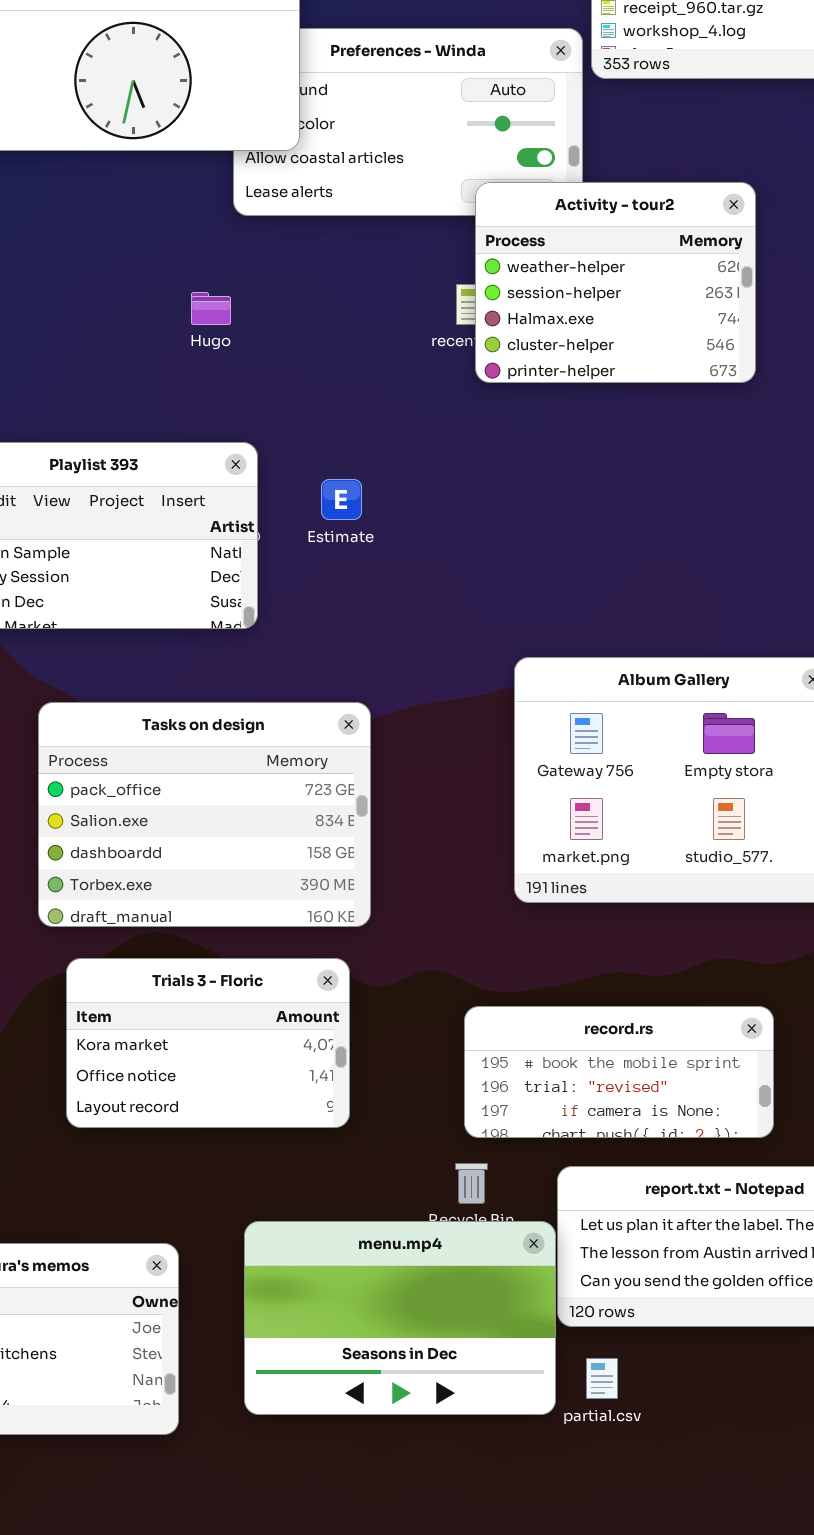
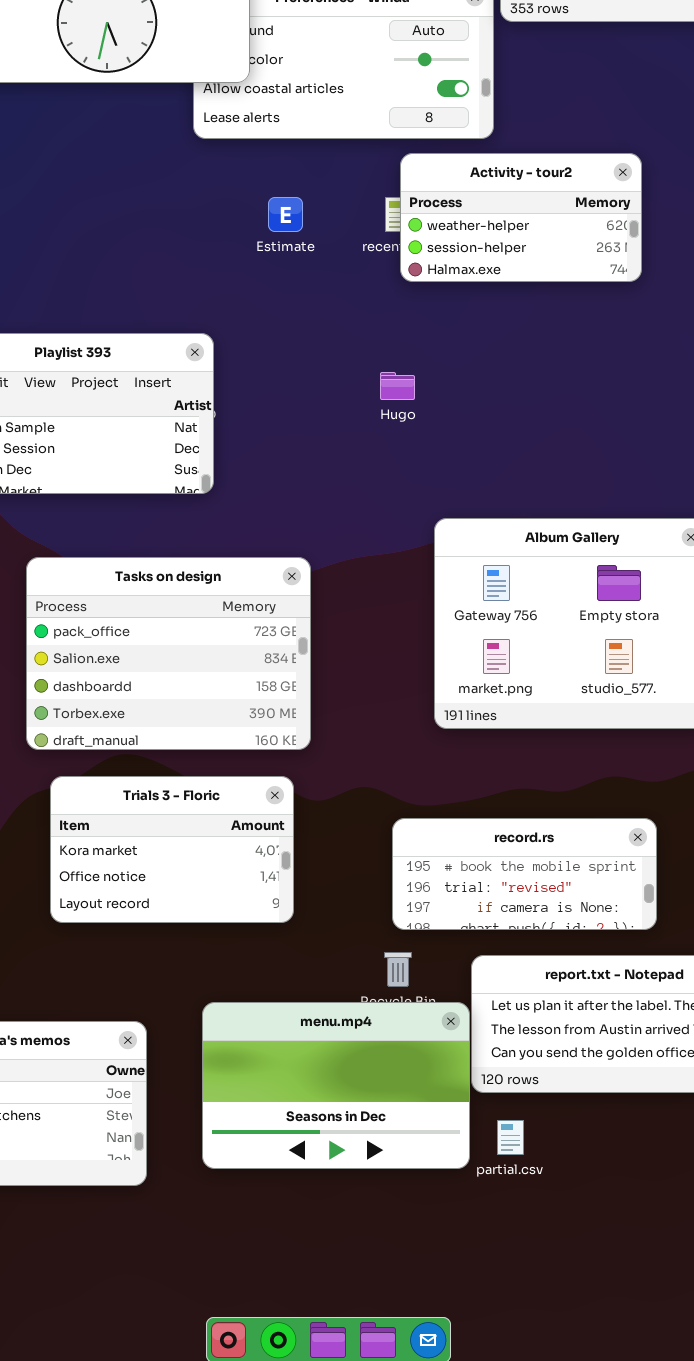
Activity - tour2: [475,182,756,383] -> [400,153,642,282], resized
Hugo: [191,292,231,325] -> [380,372,415,400], moved
Estimate: [321,479,362,520] -> [268,197,303,232], moved

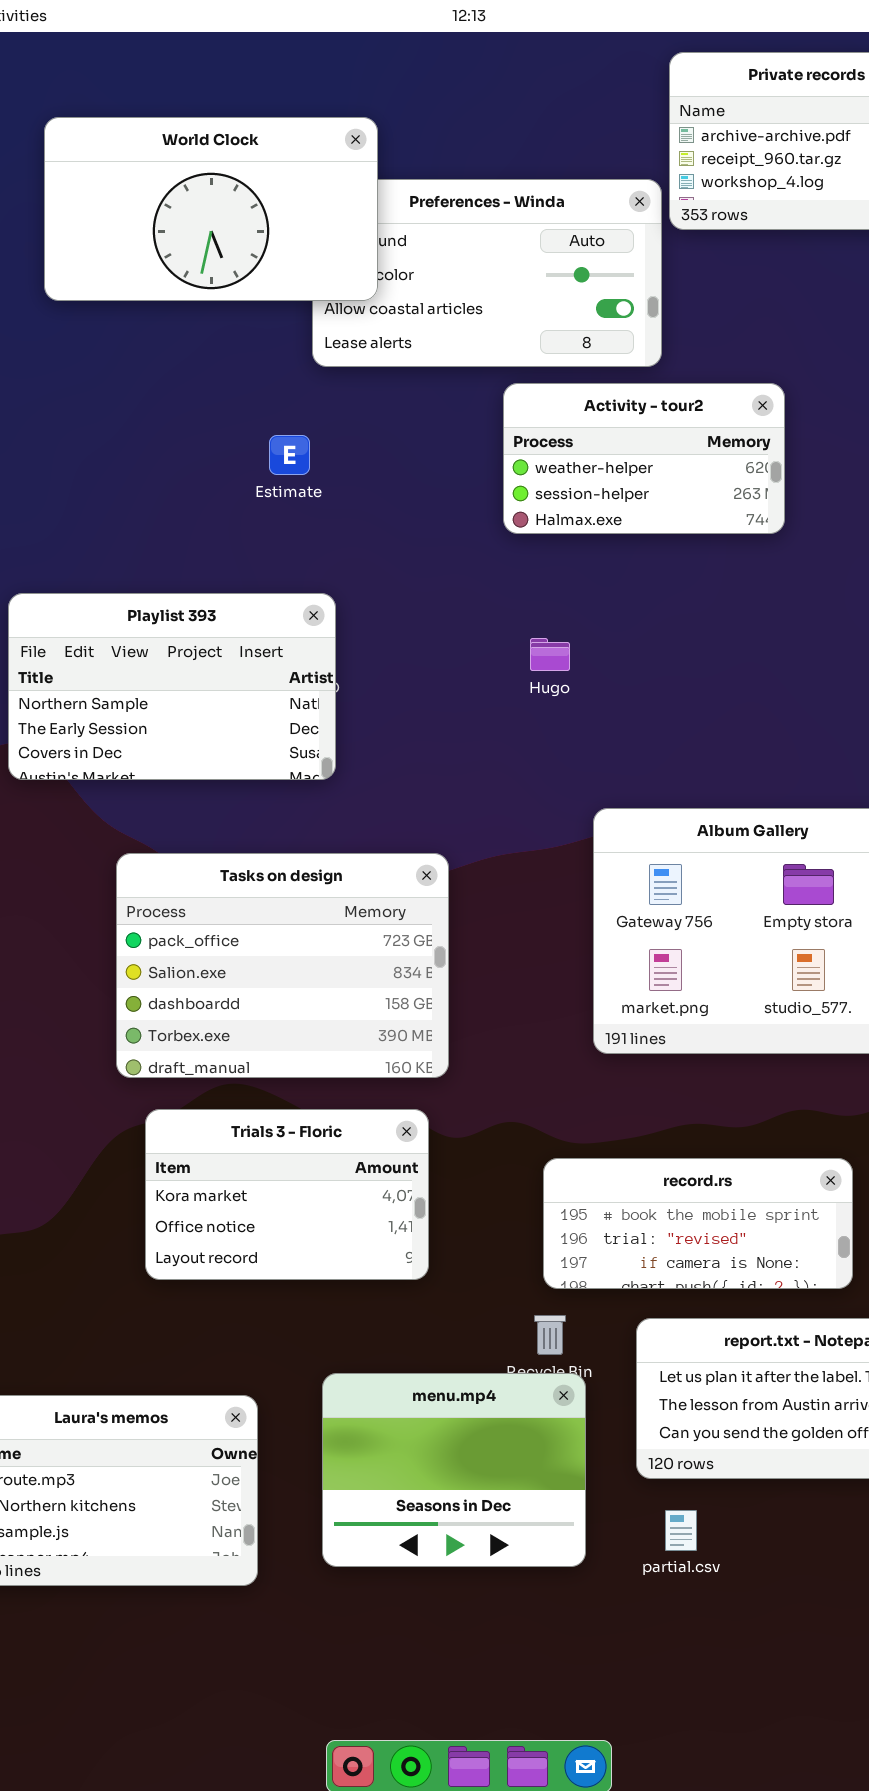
Activity - tour2: [400,153,642,282] -> [503,383,785,534], moved
Estimate: [268,197,303,232] -> [269,435,310,475], moved
menu.mp4: [202,1002,470,1169] -> [322,1373,586,1567], resized

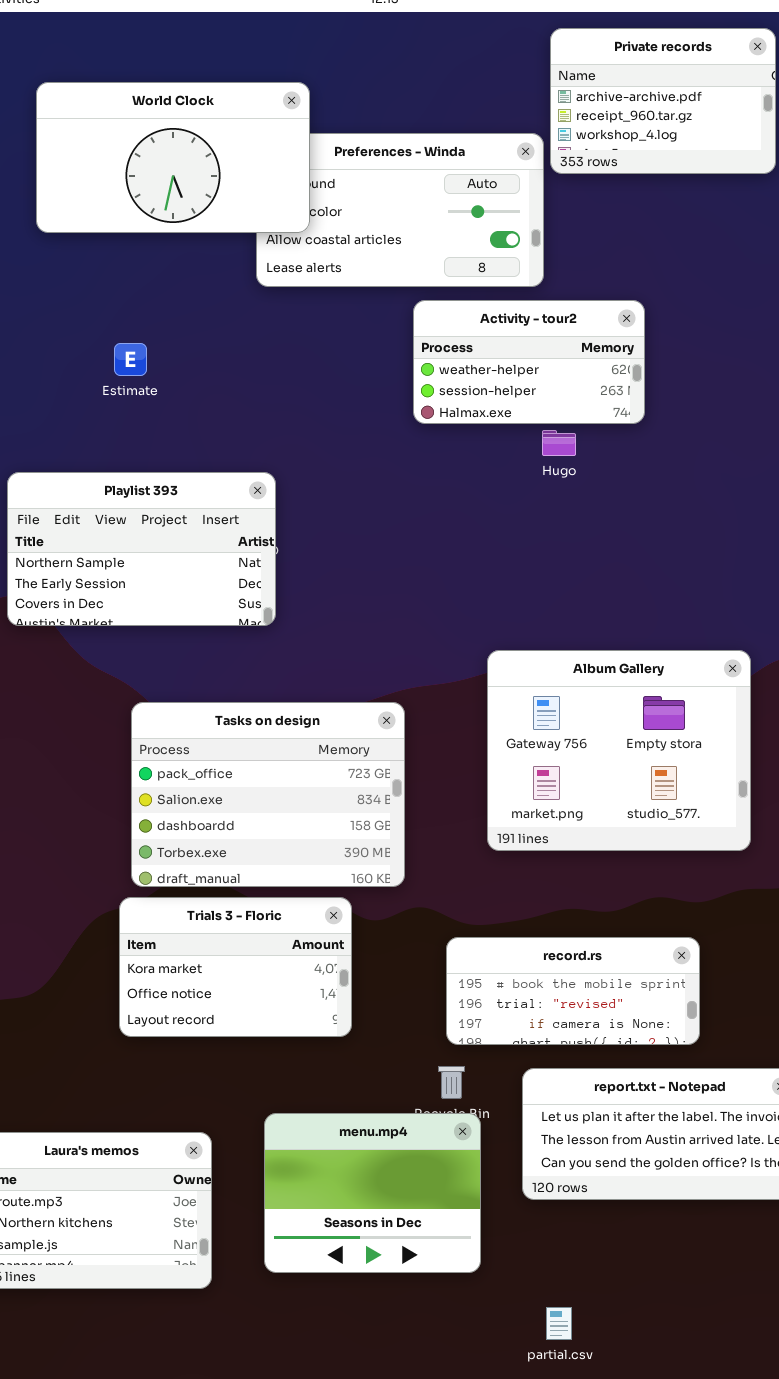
Estimate: [269,435,310,475] -> [114,343,147,376], moved
Hugo: [530,638,570,671] -> [542,430,576,456], moved
Tasks on design: [116,853,449,1078] -> [131,702,405,887], moved
partial.csv: [665,1510,697,1551] -> [546,1307,572,1340], moved

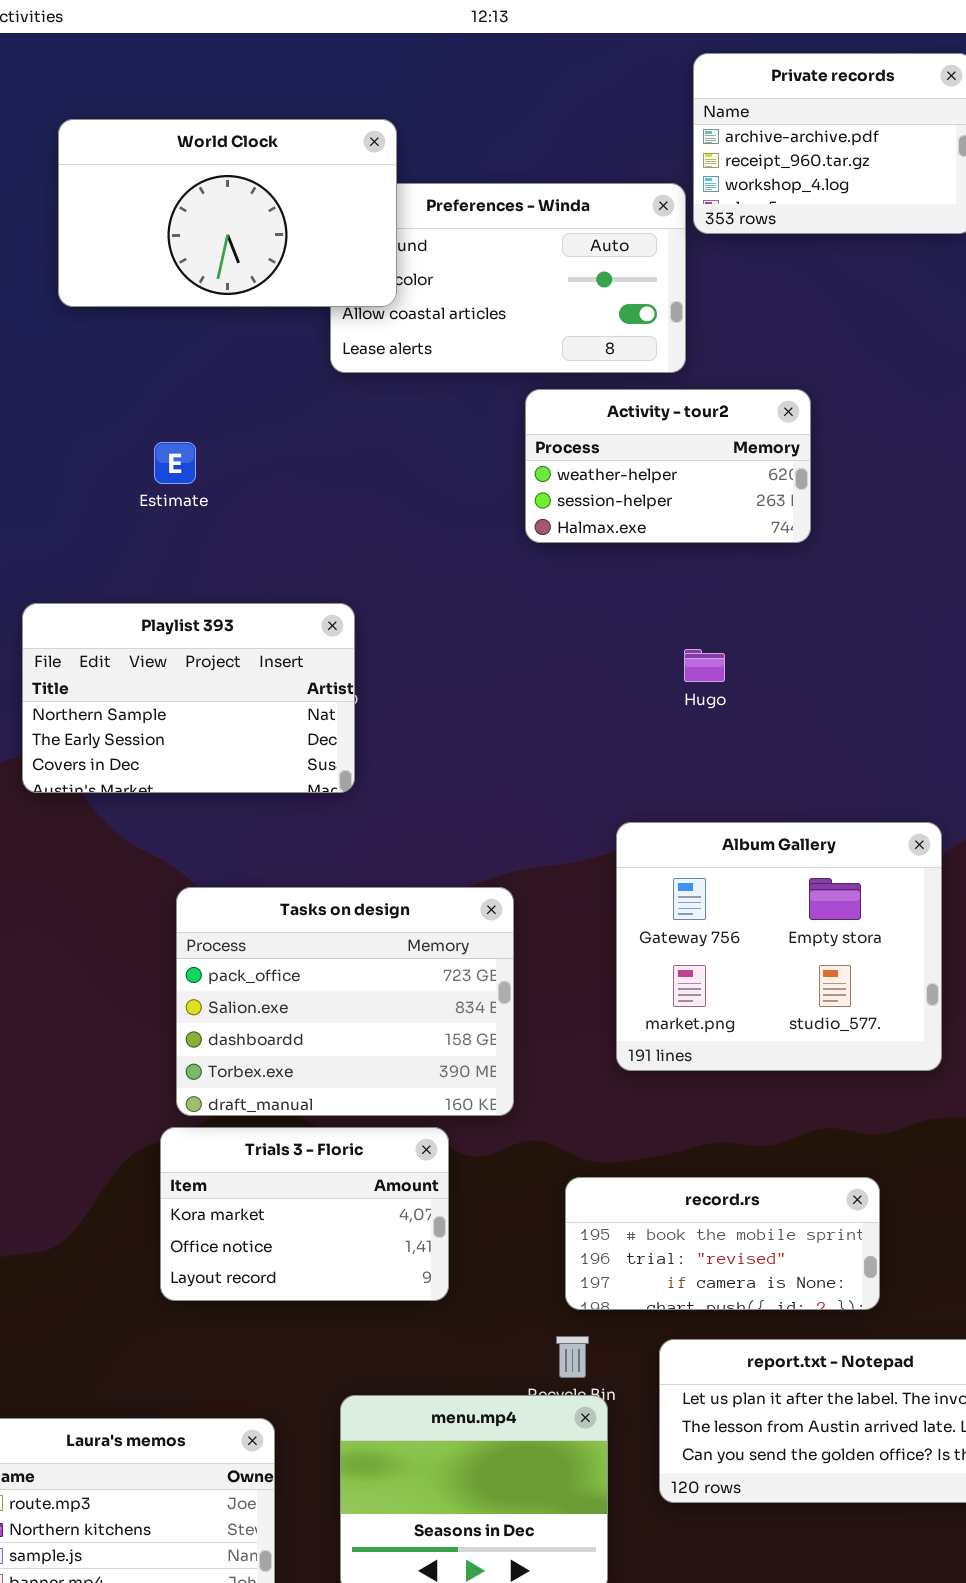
Hugo: [542,430,576,456] -> [684,649,725,682], moved

